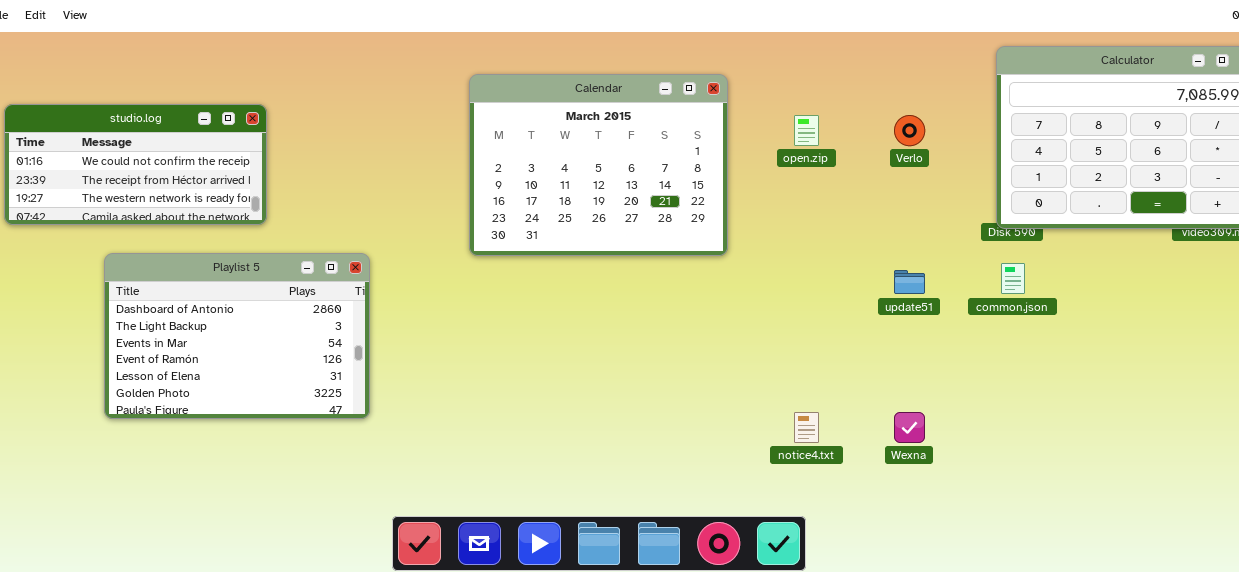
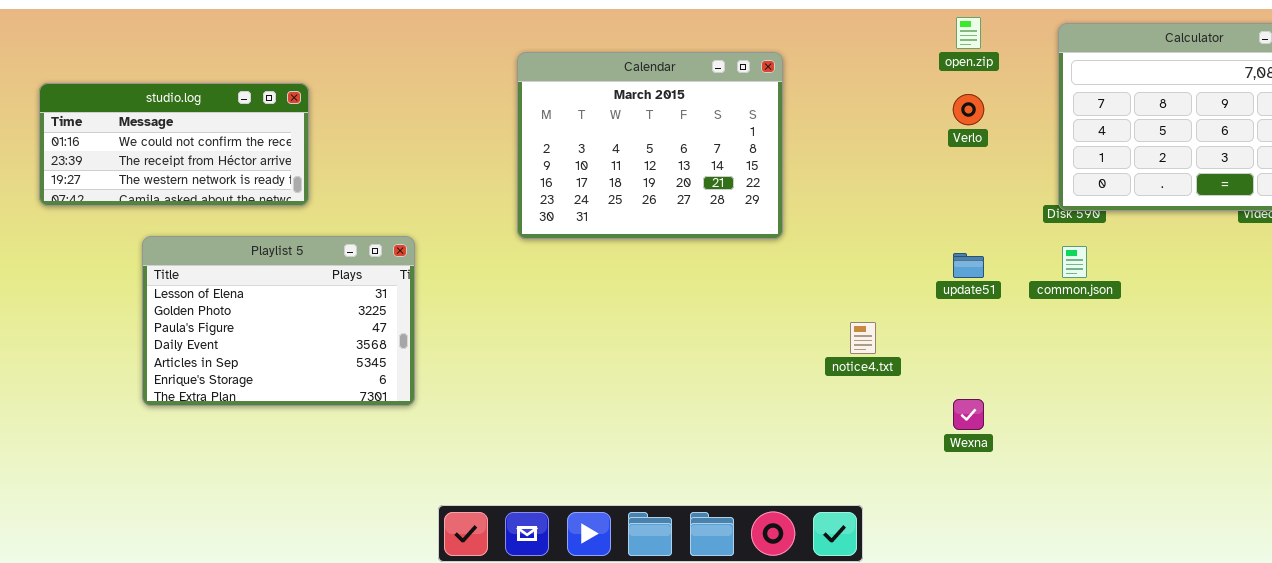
open.zip: [794,115,819,146] -> [956,17,981,49], moved
Playlist 5: [104,253,370,419] -> [142,236,415,406], scrolled down 4 rows
notice4.txt: [794,412,819,443] -> [850,322,876,354], moved

